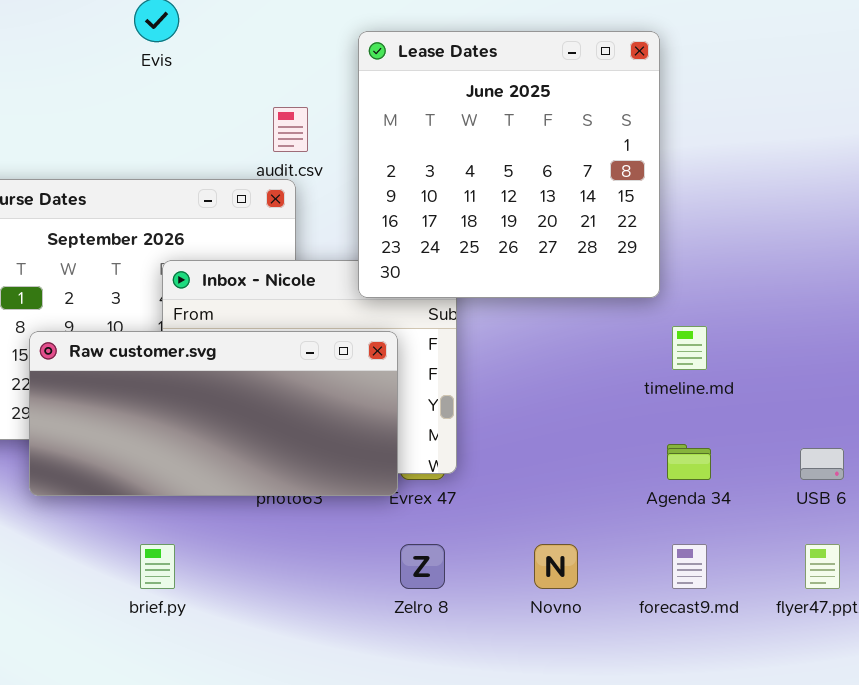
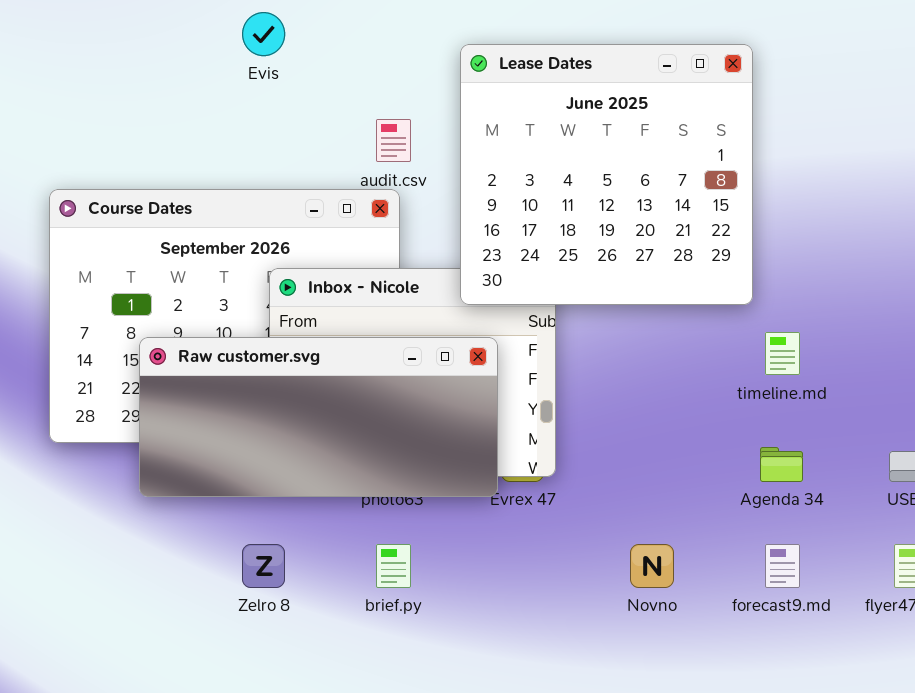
brief.py: [140,544,175,589] -> [376,544,411,588], moved
Zelro 8: [400,544,445,589] -> [242,544,285,588], moved

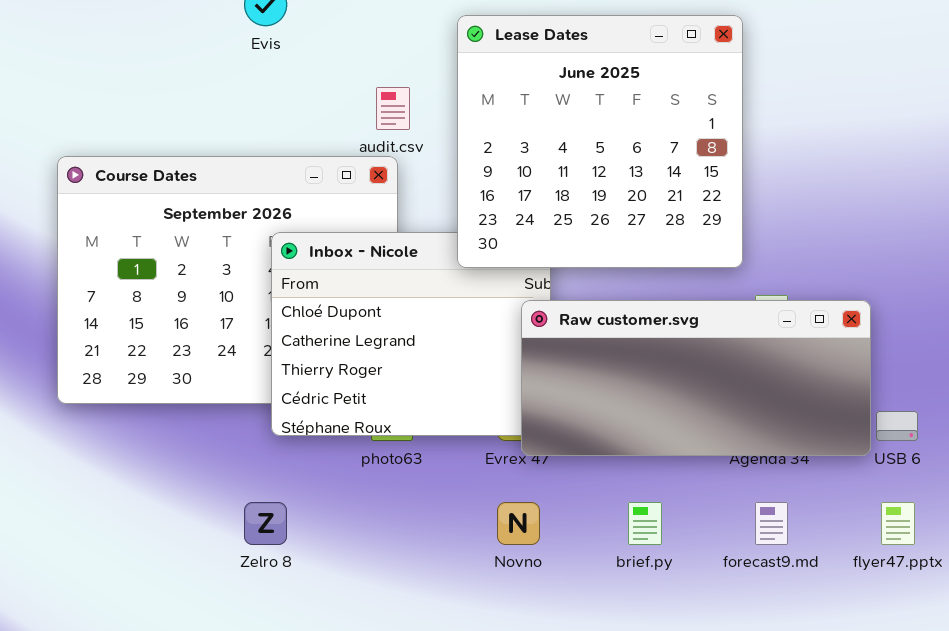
Raw customer.svg: [139,337,498,497] -> [521,300,871,456], moved
brief.py: [376,544,411,588] -> [628,502,662,545], moved
Novno: [630,544,674,588] -> [497,502,540,545], moved

